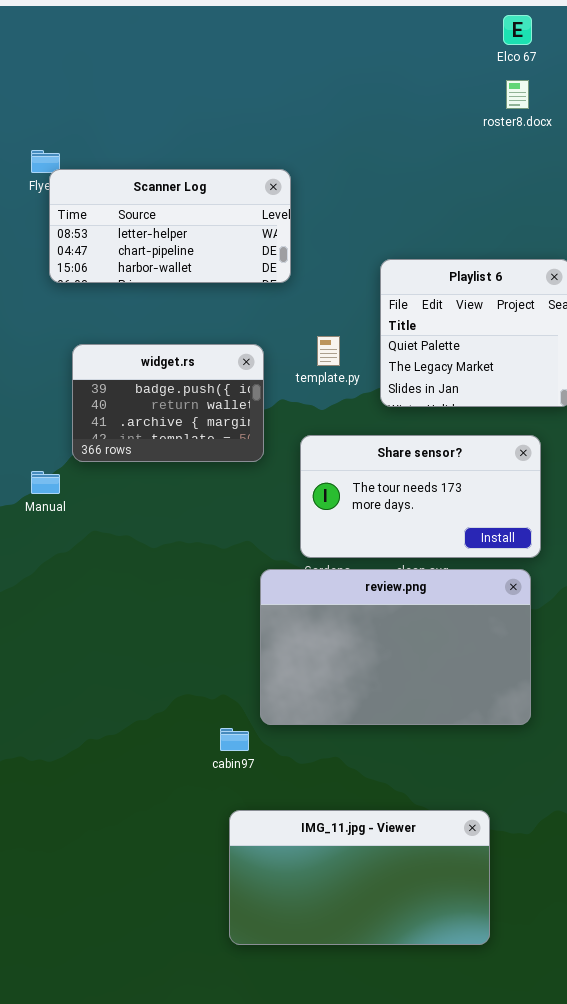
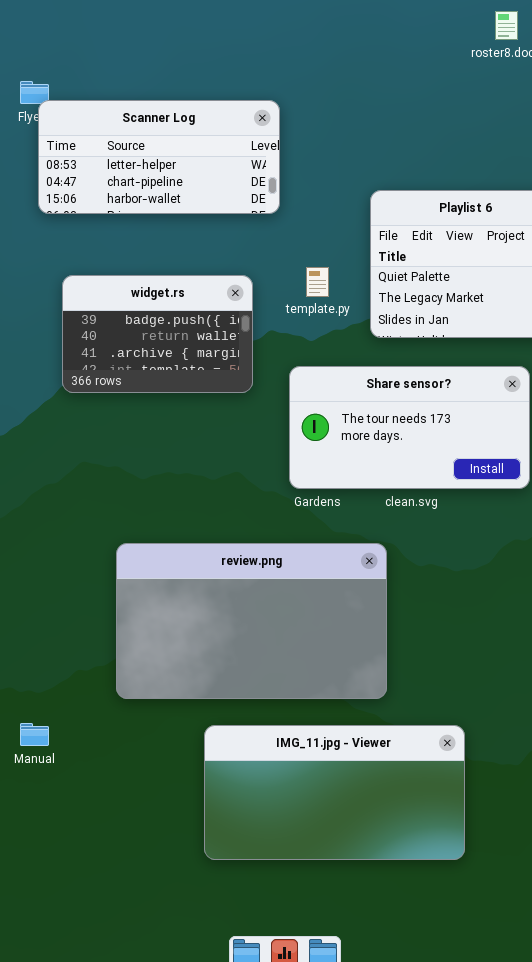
Manual: [31,471,60,494] -> [20,723,49,746], moved
review.png: [260,569,531,725] -> [116,543,387,699], moved
IMG_11.jpg - Viewer: [229,810,490,945] -> [204,725,465,860], moved

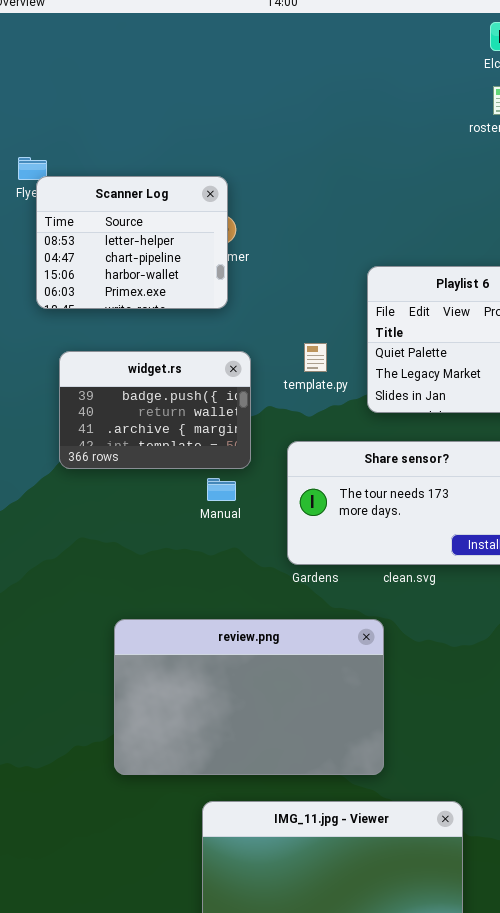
Scanner Log: [38,100,280,214] -> [36,176,228,309], resized
Manual: [20,723,49,746] -> [207,478,236,501], moved

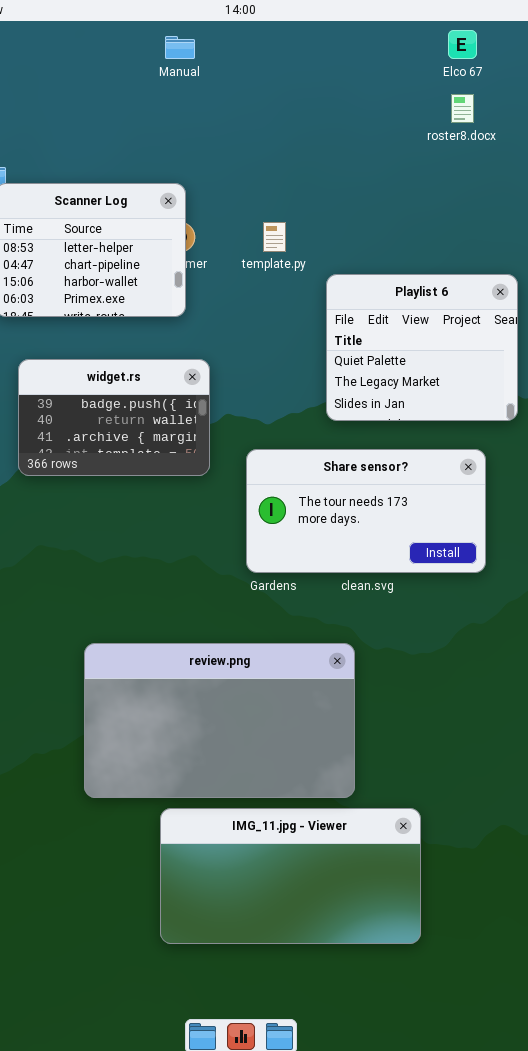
template.py: [304,343,327,372] -> [263,222,286,252], moved
Manual: [207,478,236,501] -> [165,36,195,59], moved
review.png: [114,619,384,775] -> [84,643,355,798], moved

